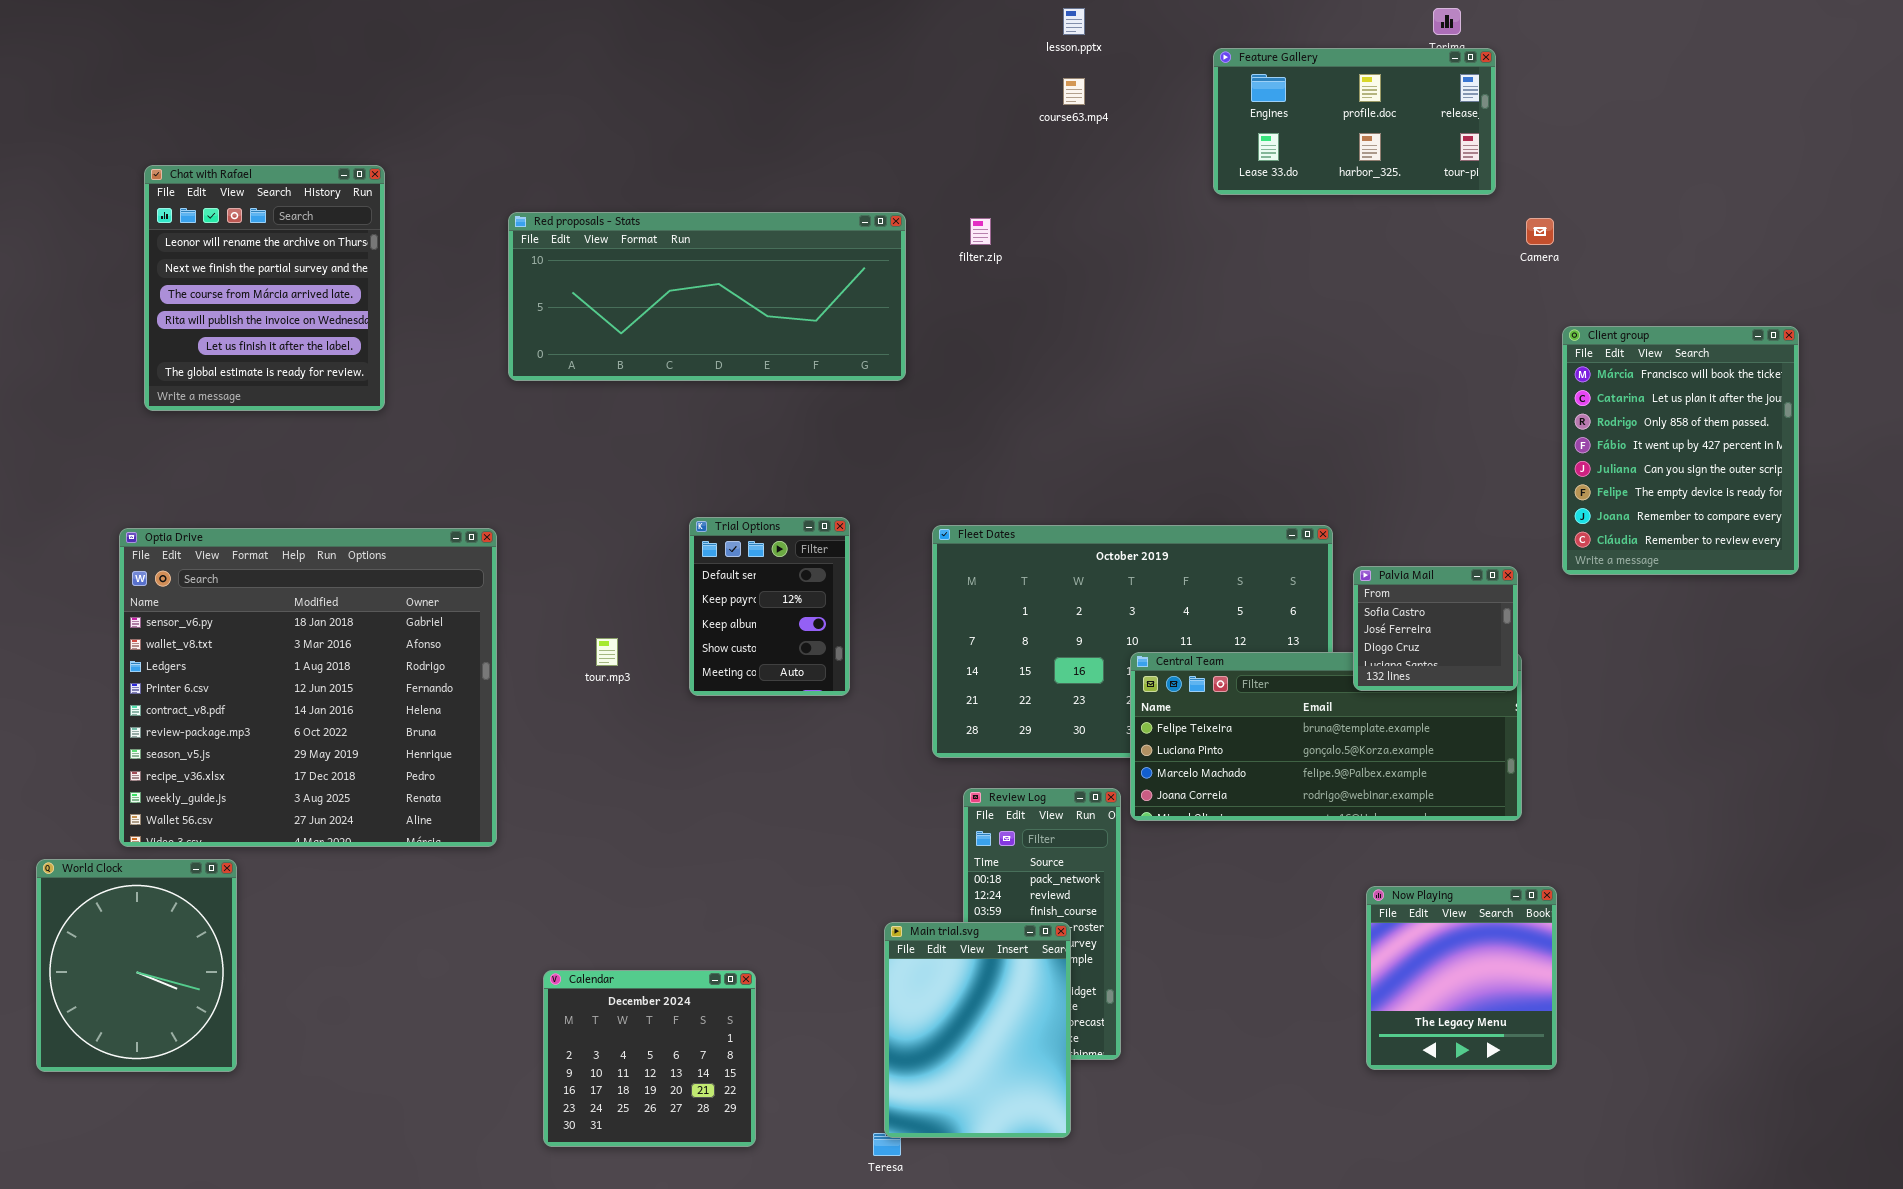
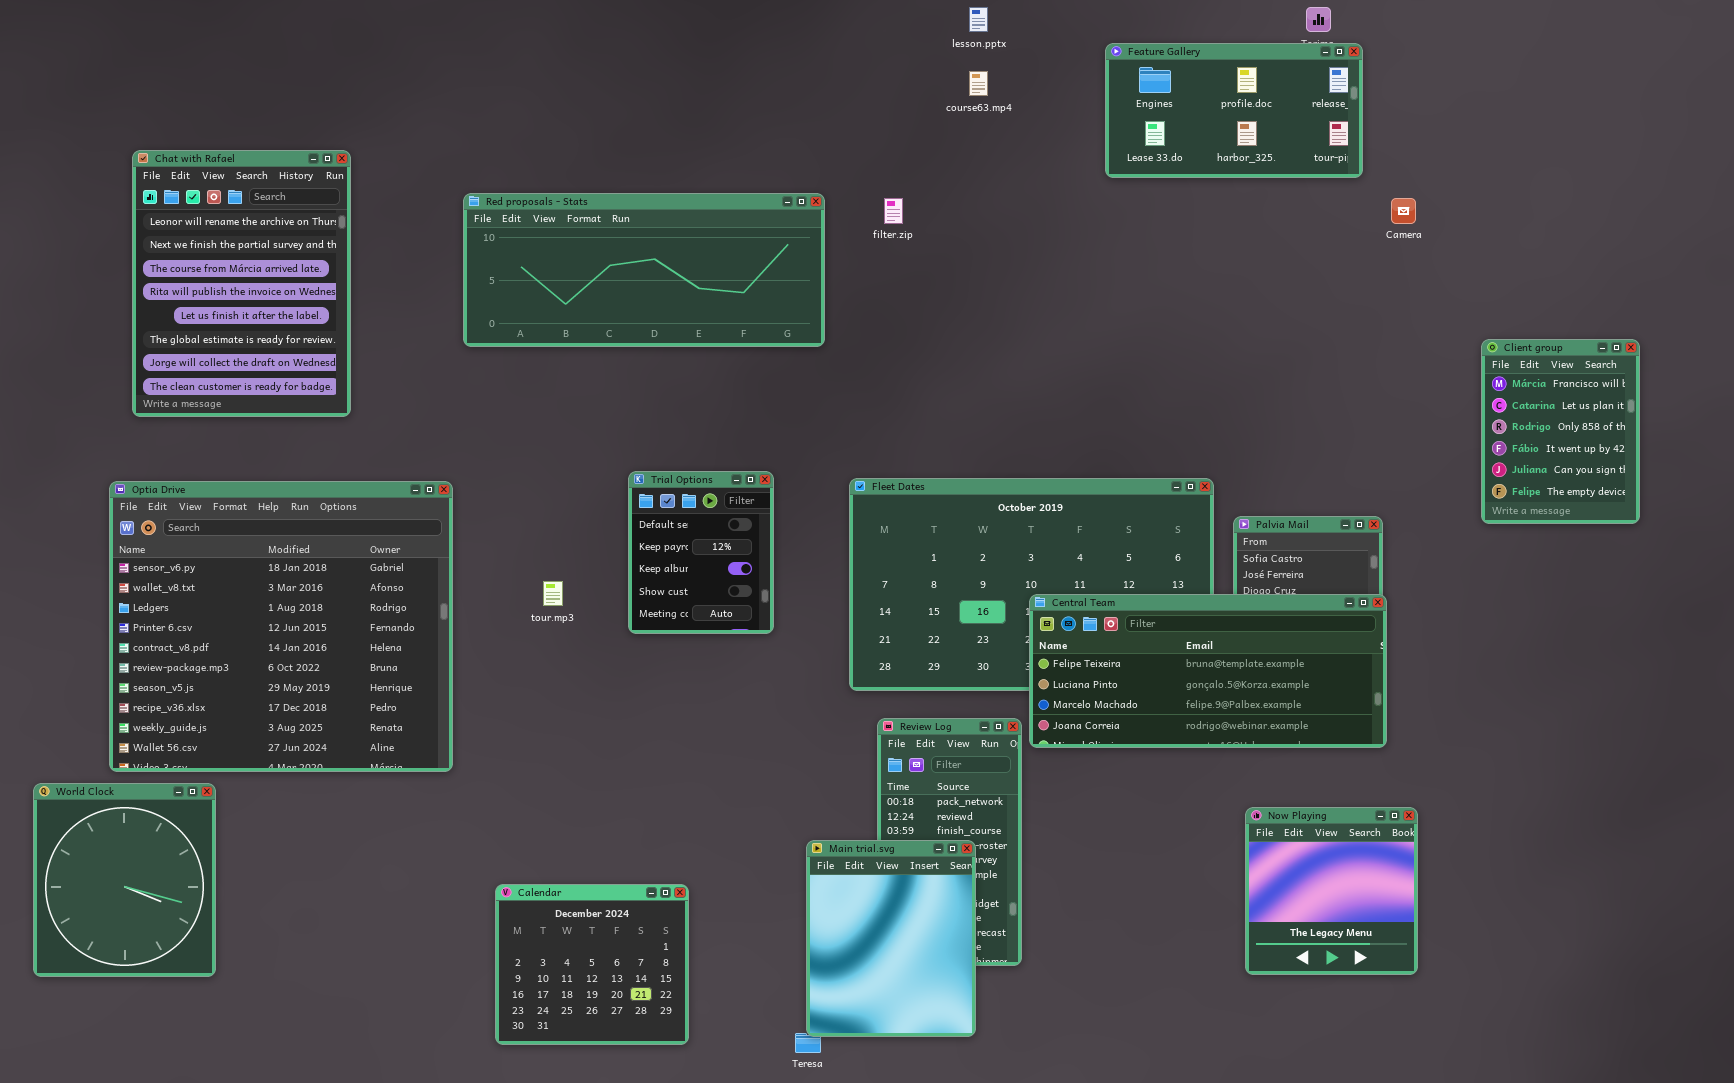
Chat with Rafael: [144,165,385,411] -> [132,150,351,417], resized
Client group: [1562,326,1799,575] -> [1481,339,1640,524], resized
Central Team: [1130,652,1522,821] -> [1029,594,1387,748], raised

